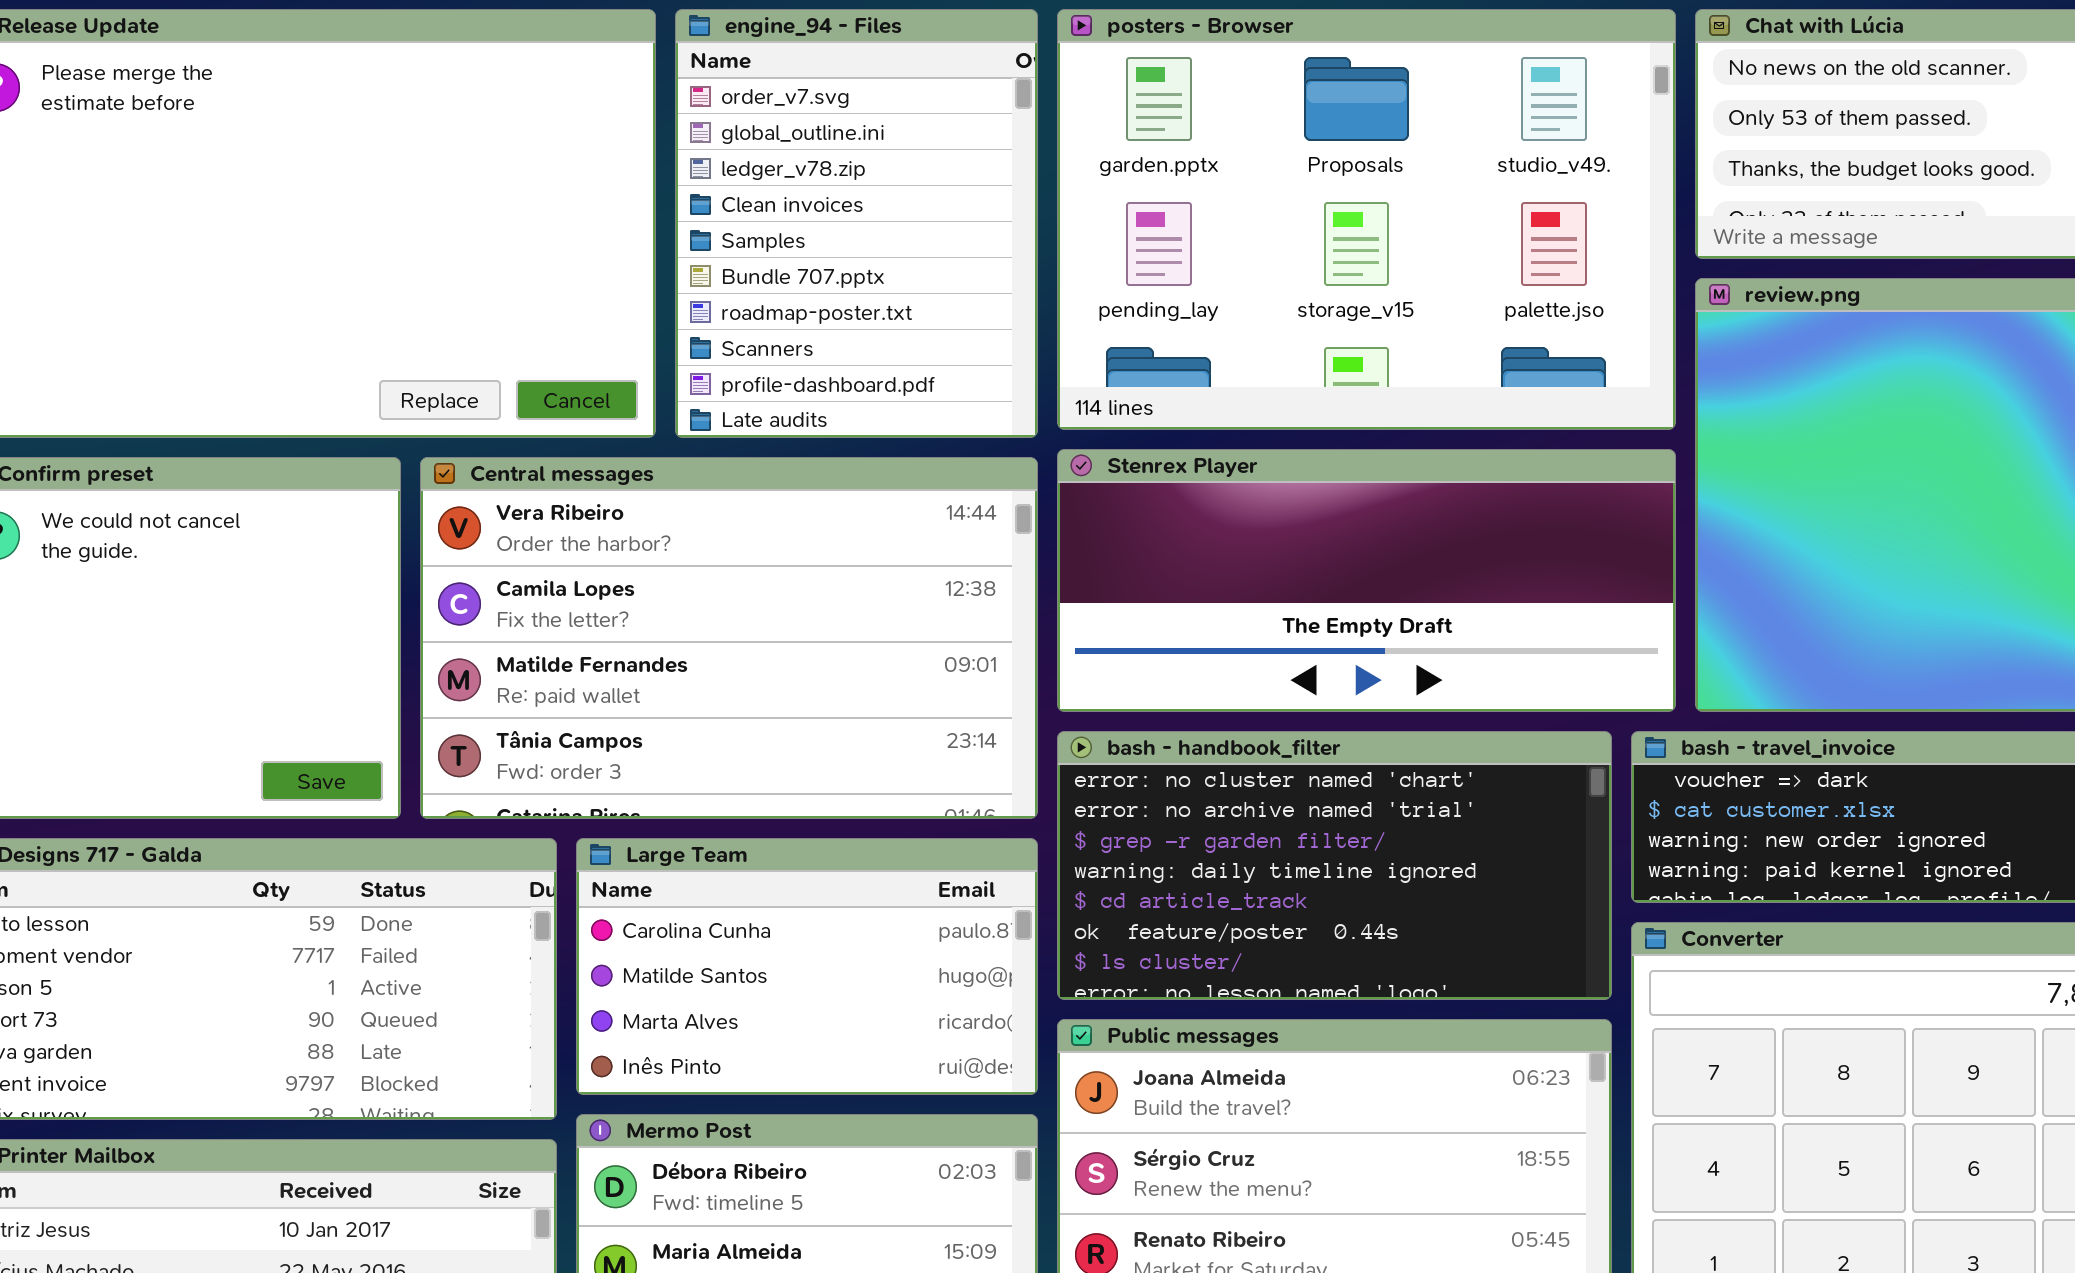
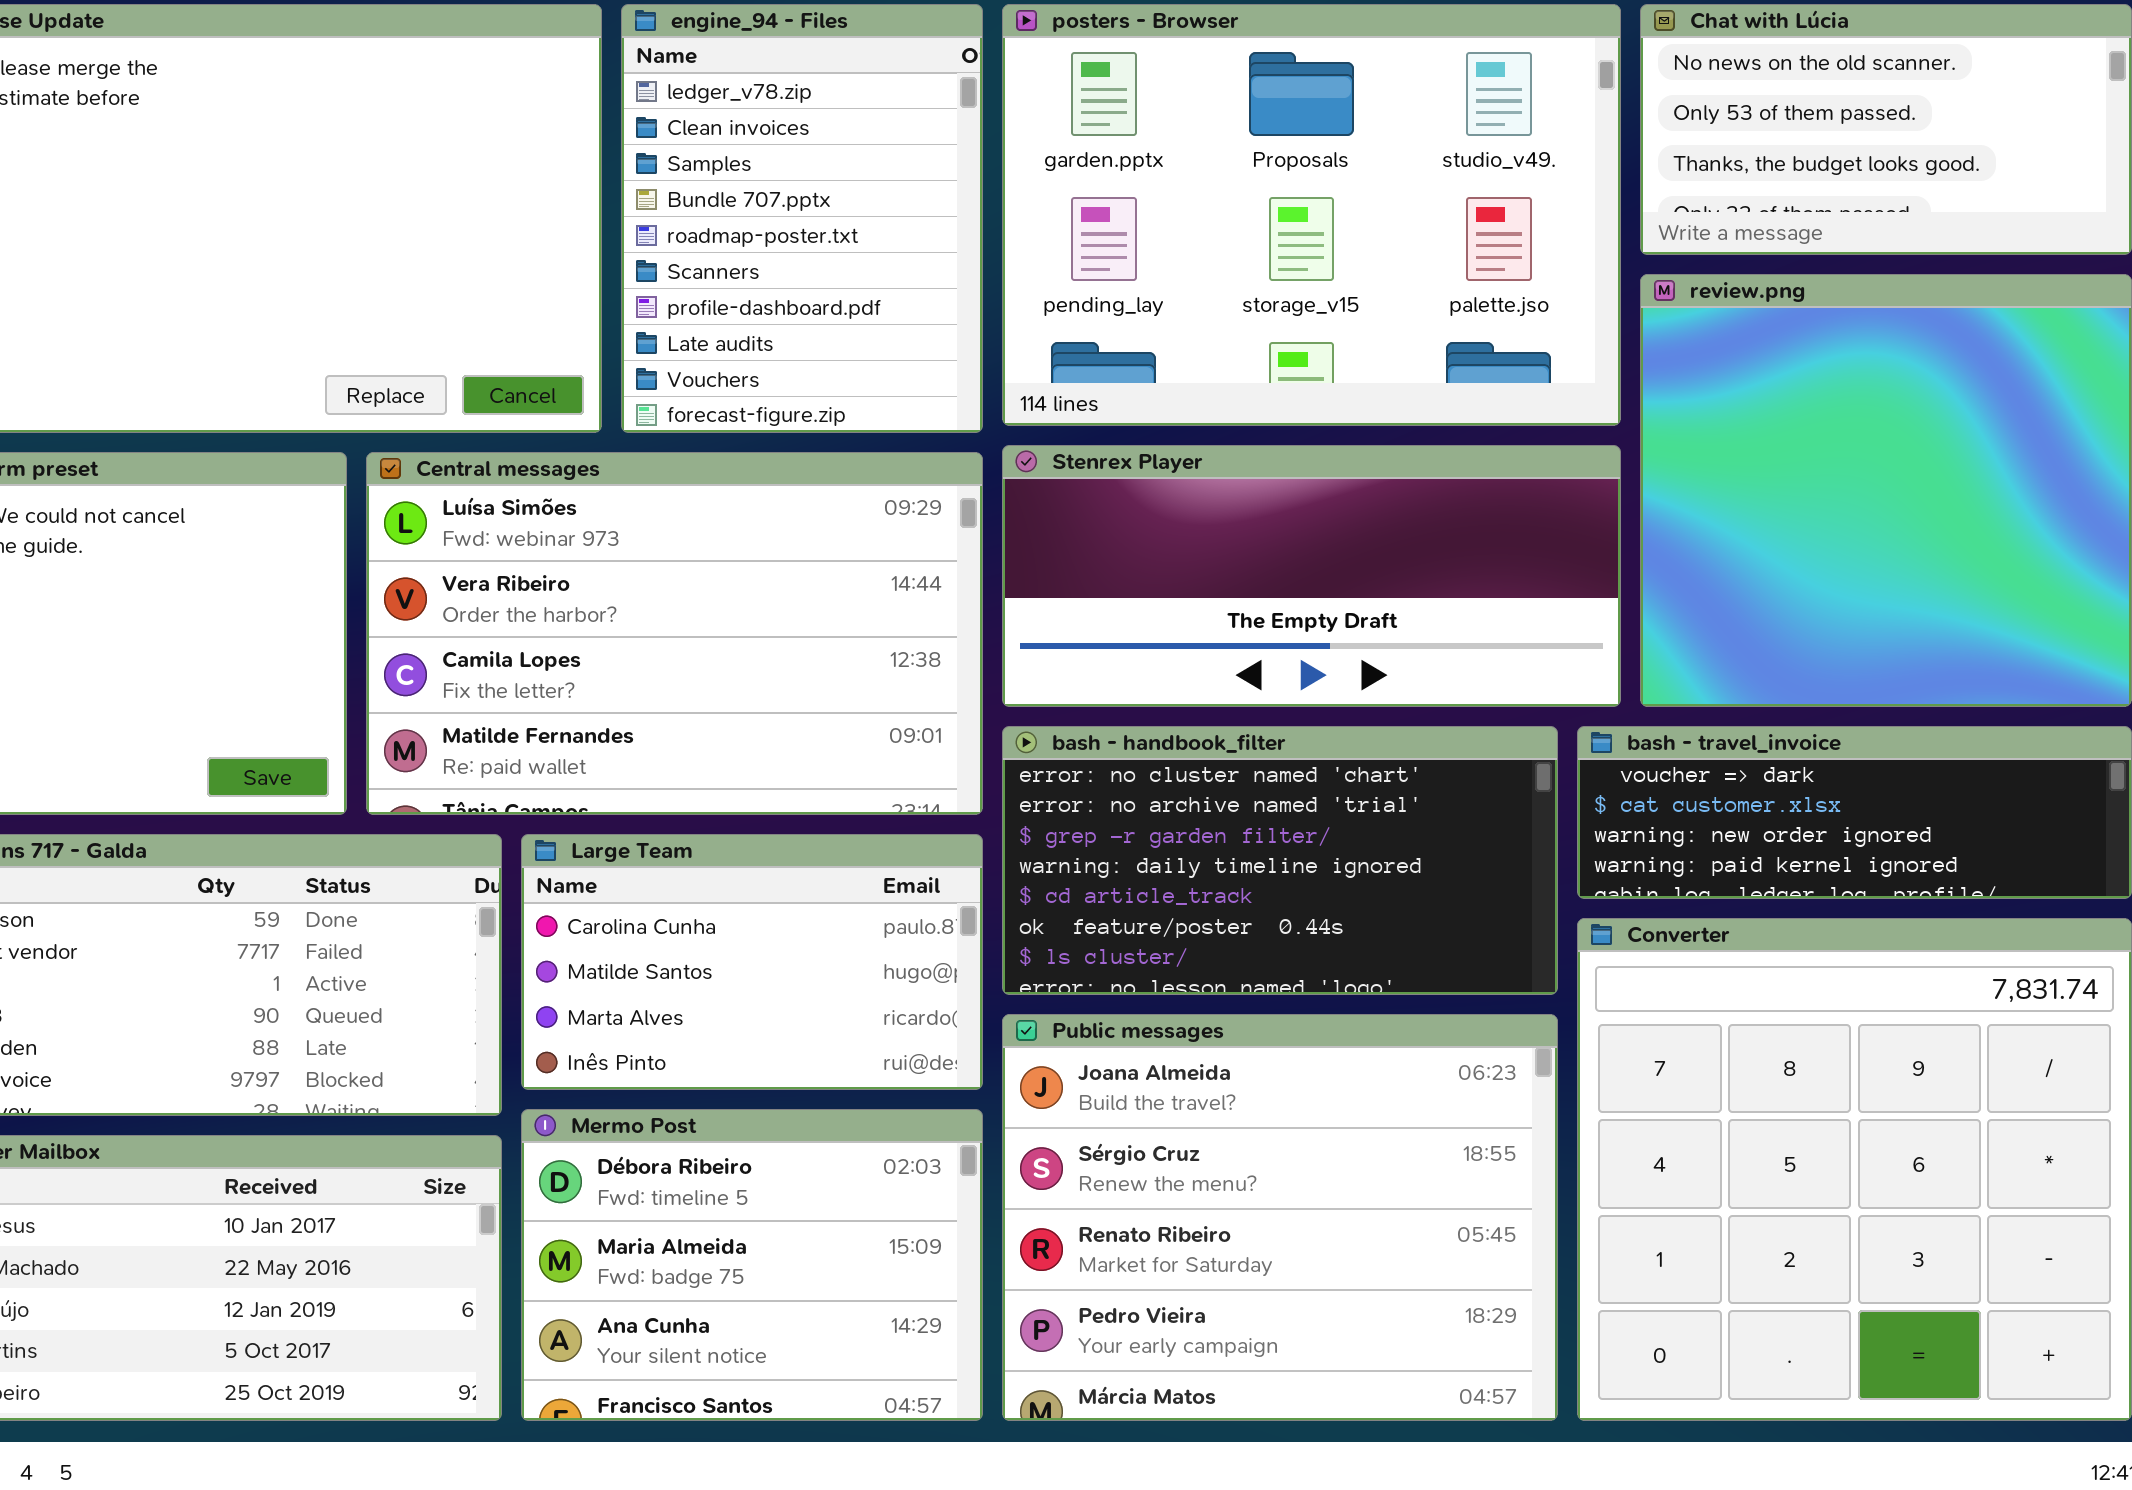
engine_94 - Files: [675,9,1038,438] -> [621,4,983,433], scrolled down 2 rows
Central messages: [420,457,1038,819] -> [366,452,983,815], scrolled up 1 row

